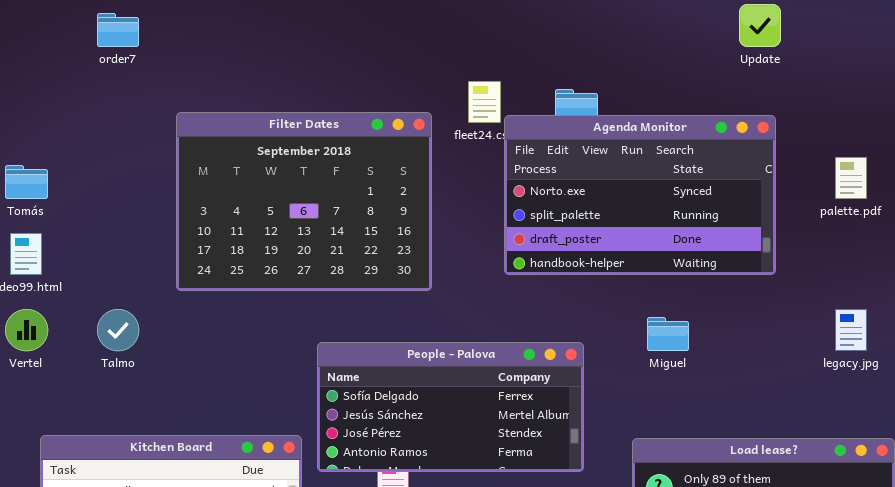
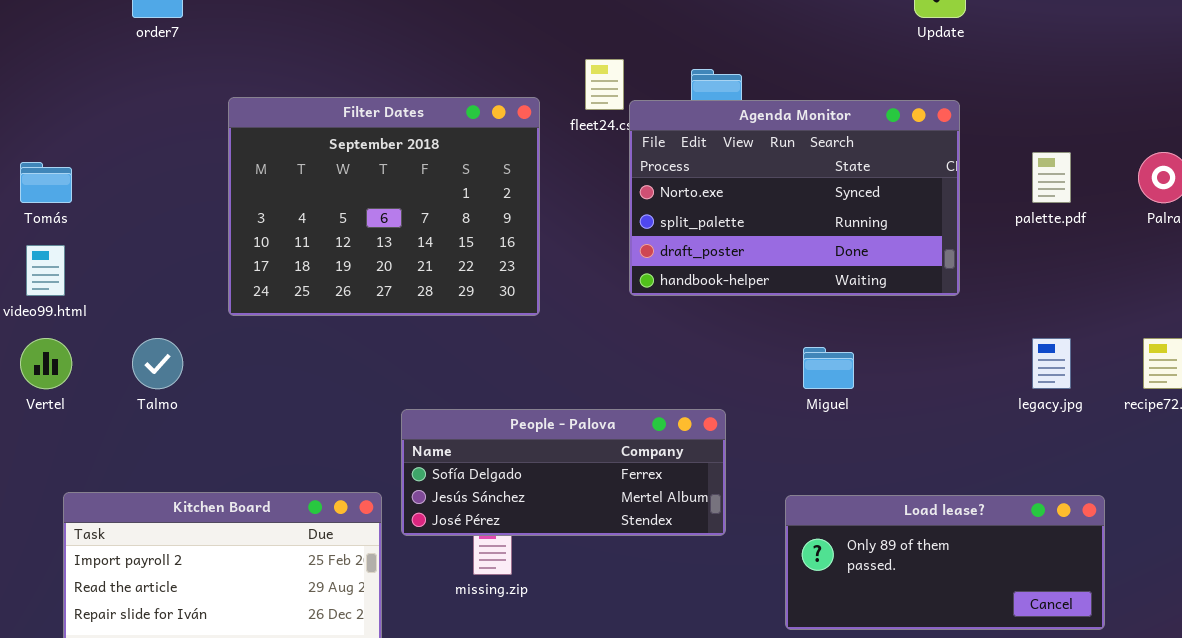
People - Palova: [317,342,584,472] -> [401,409,726,536], resized

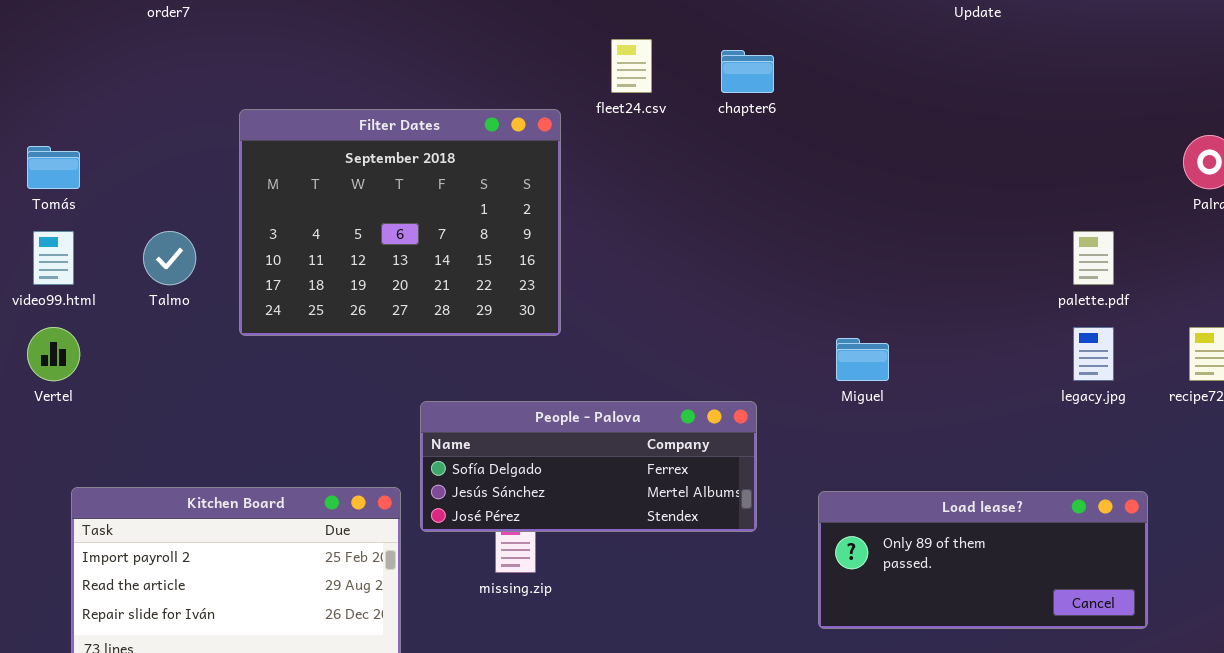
Filter Dates: [228,97,540,316] -> [239,109,561,336], moved
Agenda Monitor: [629,100,960,296] -> none, closed
palette.pdf: [1032,152,1071,203] -> [1073,231,1114,285], moved
Talmo: [132,338,183,389] -> [143,231,196,285], moved

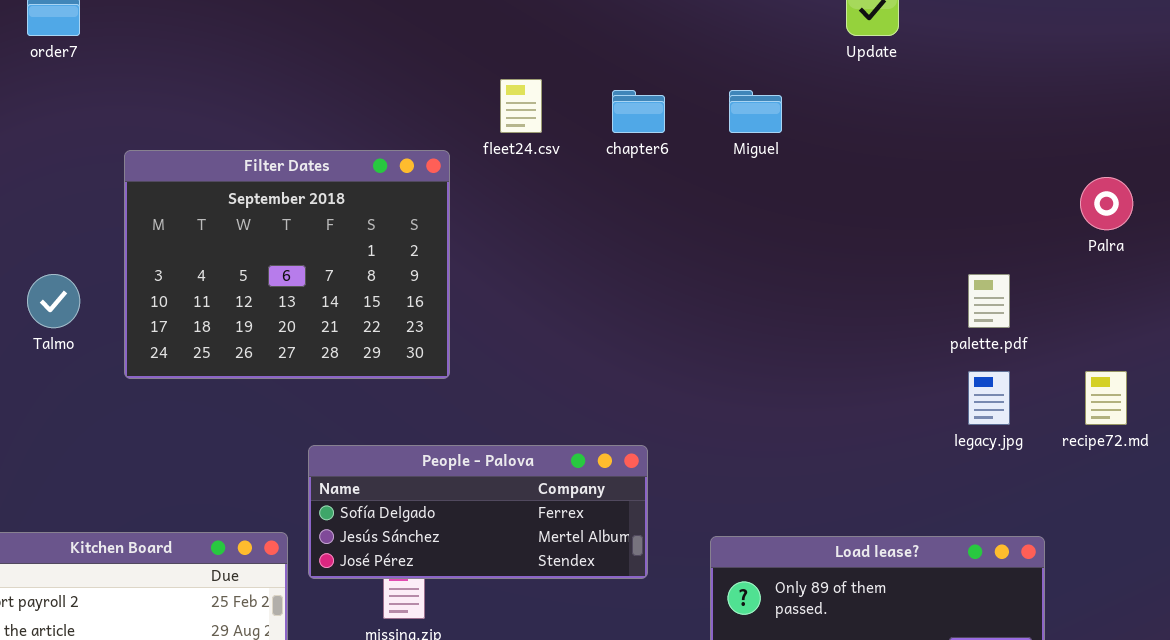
Miguel: [836,338,889,381] -> [729,90,782,133], moved

